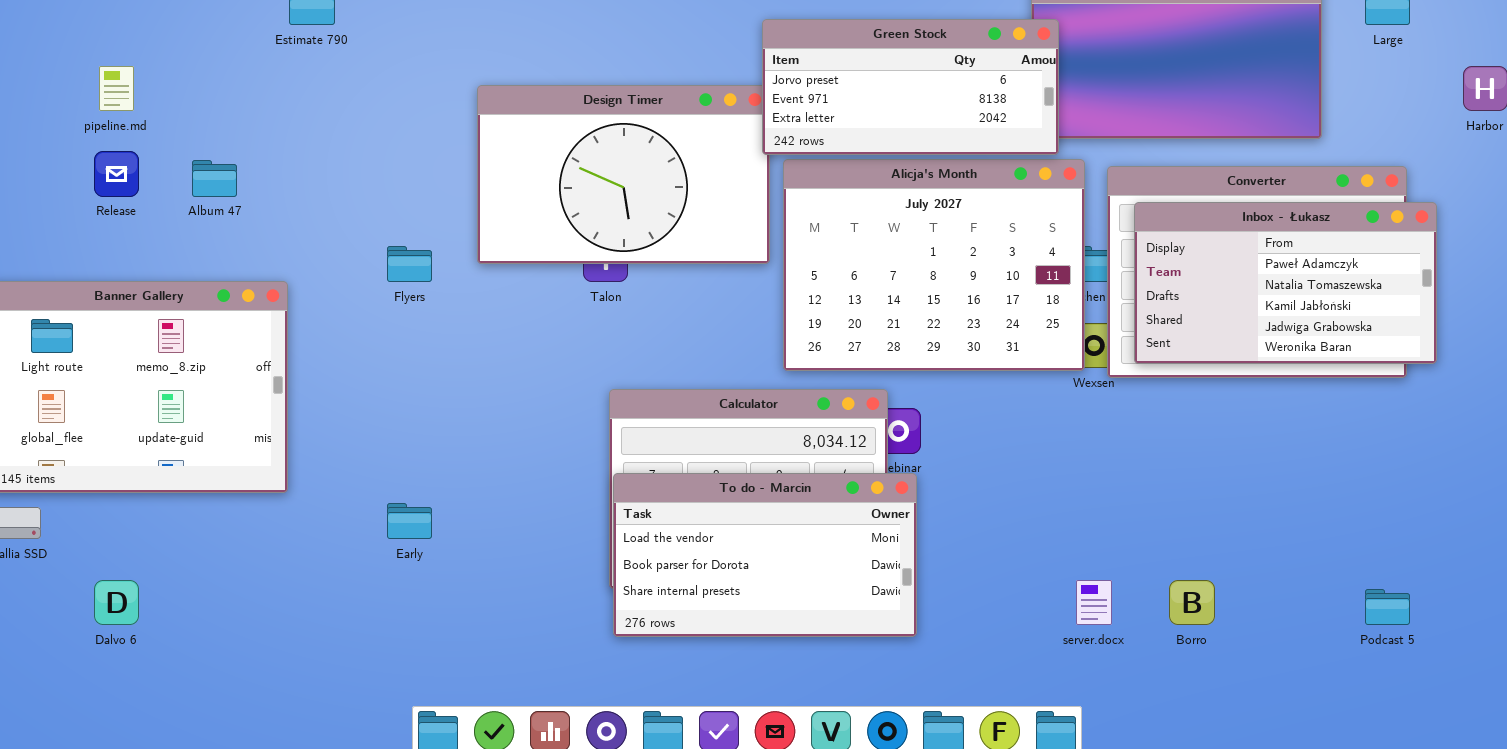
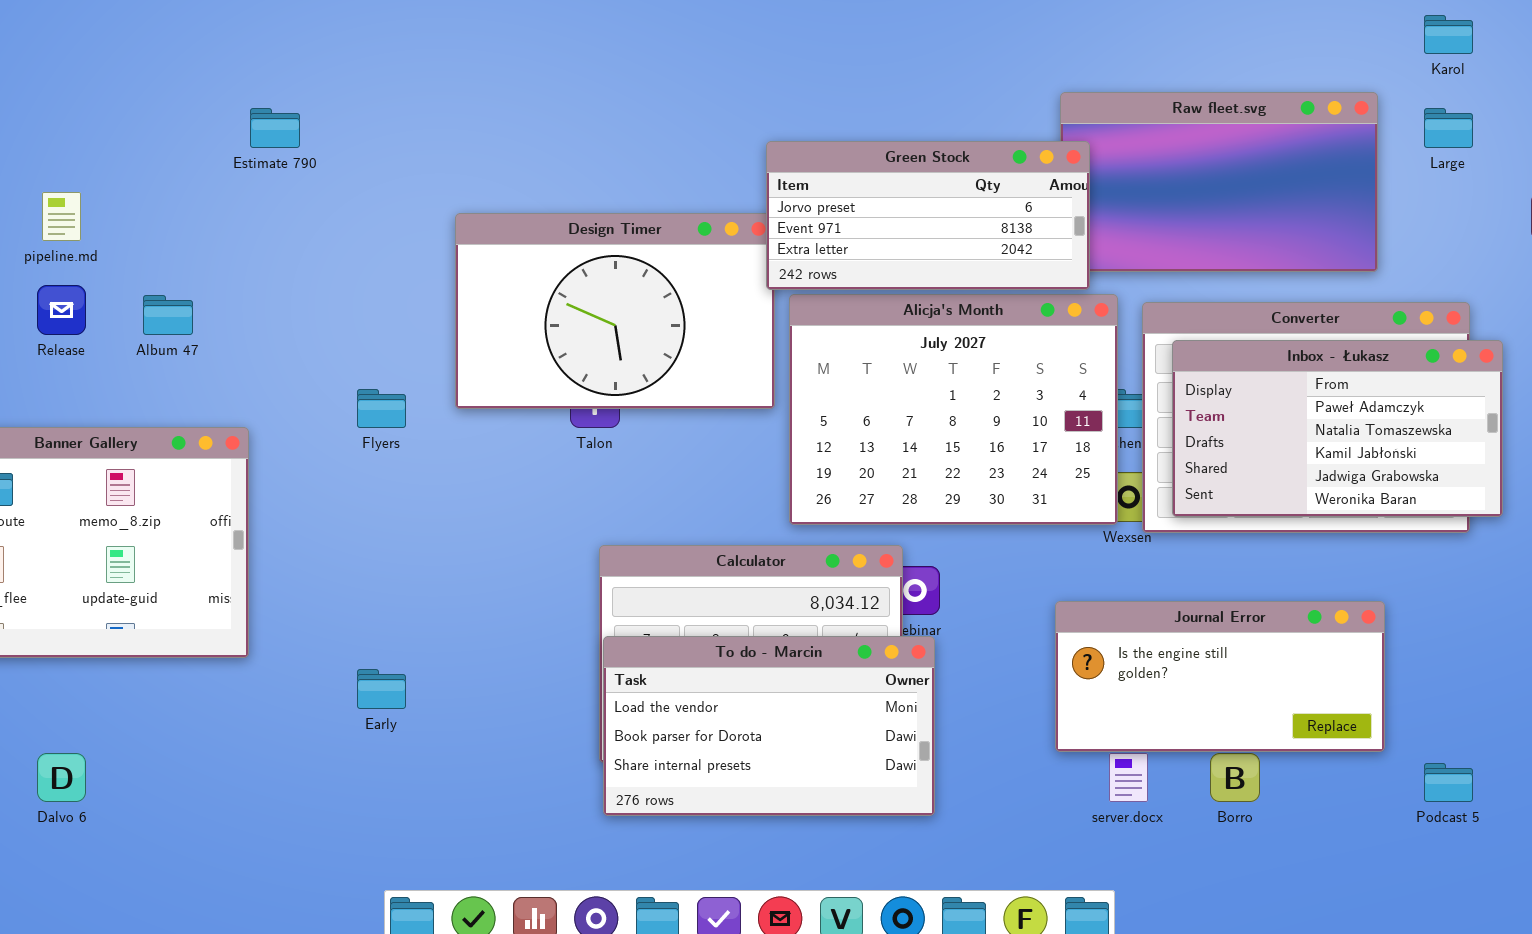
Journal Error: none -> [1055,601,1385,752], opened

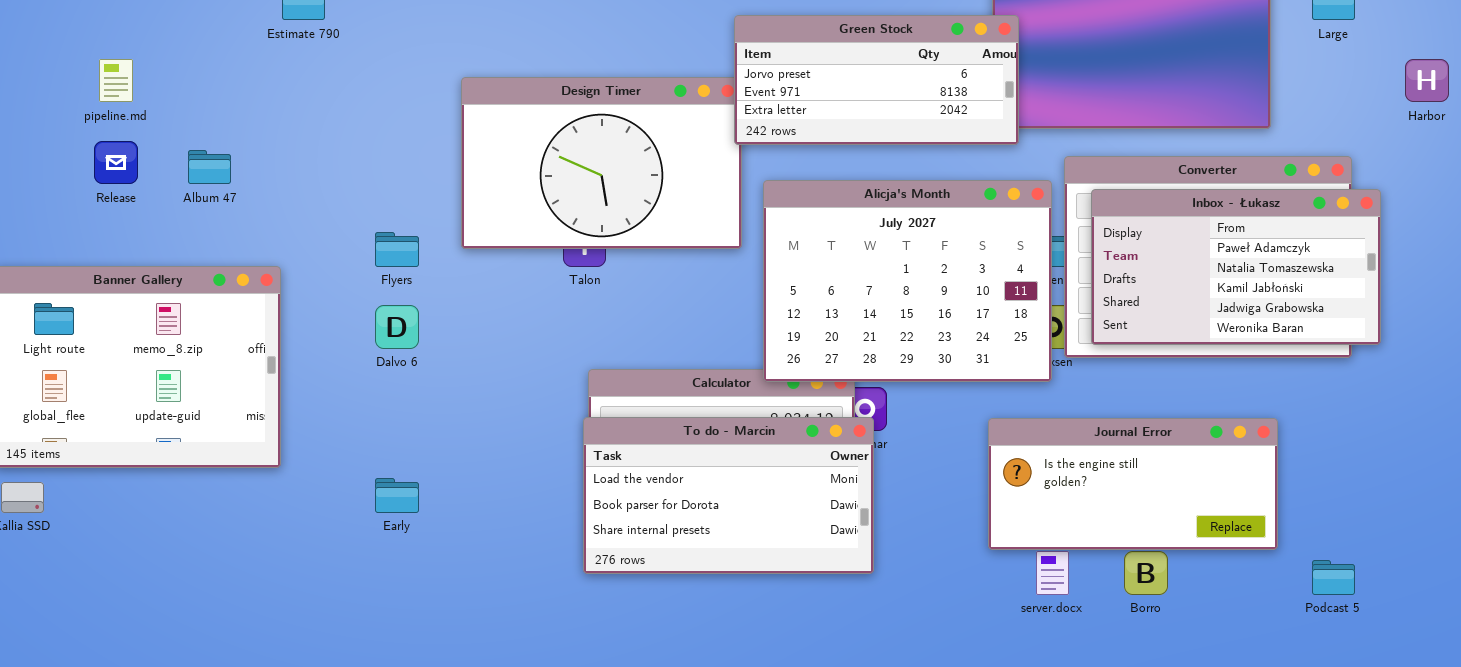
Alicja's Month: [789,294,1118,525] -> [763,180,1052,382], moved
To do - Marcin: [603,636,935,816] -> [583,417,874,574], moved
Dalvo 6: [37,753,86,802] -> [375,305,419,349], moved

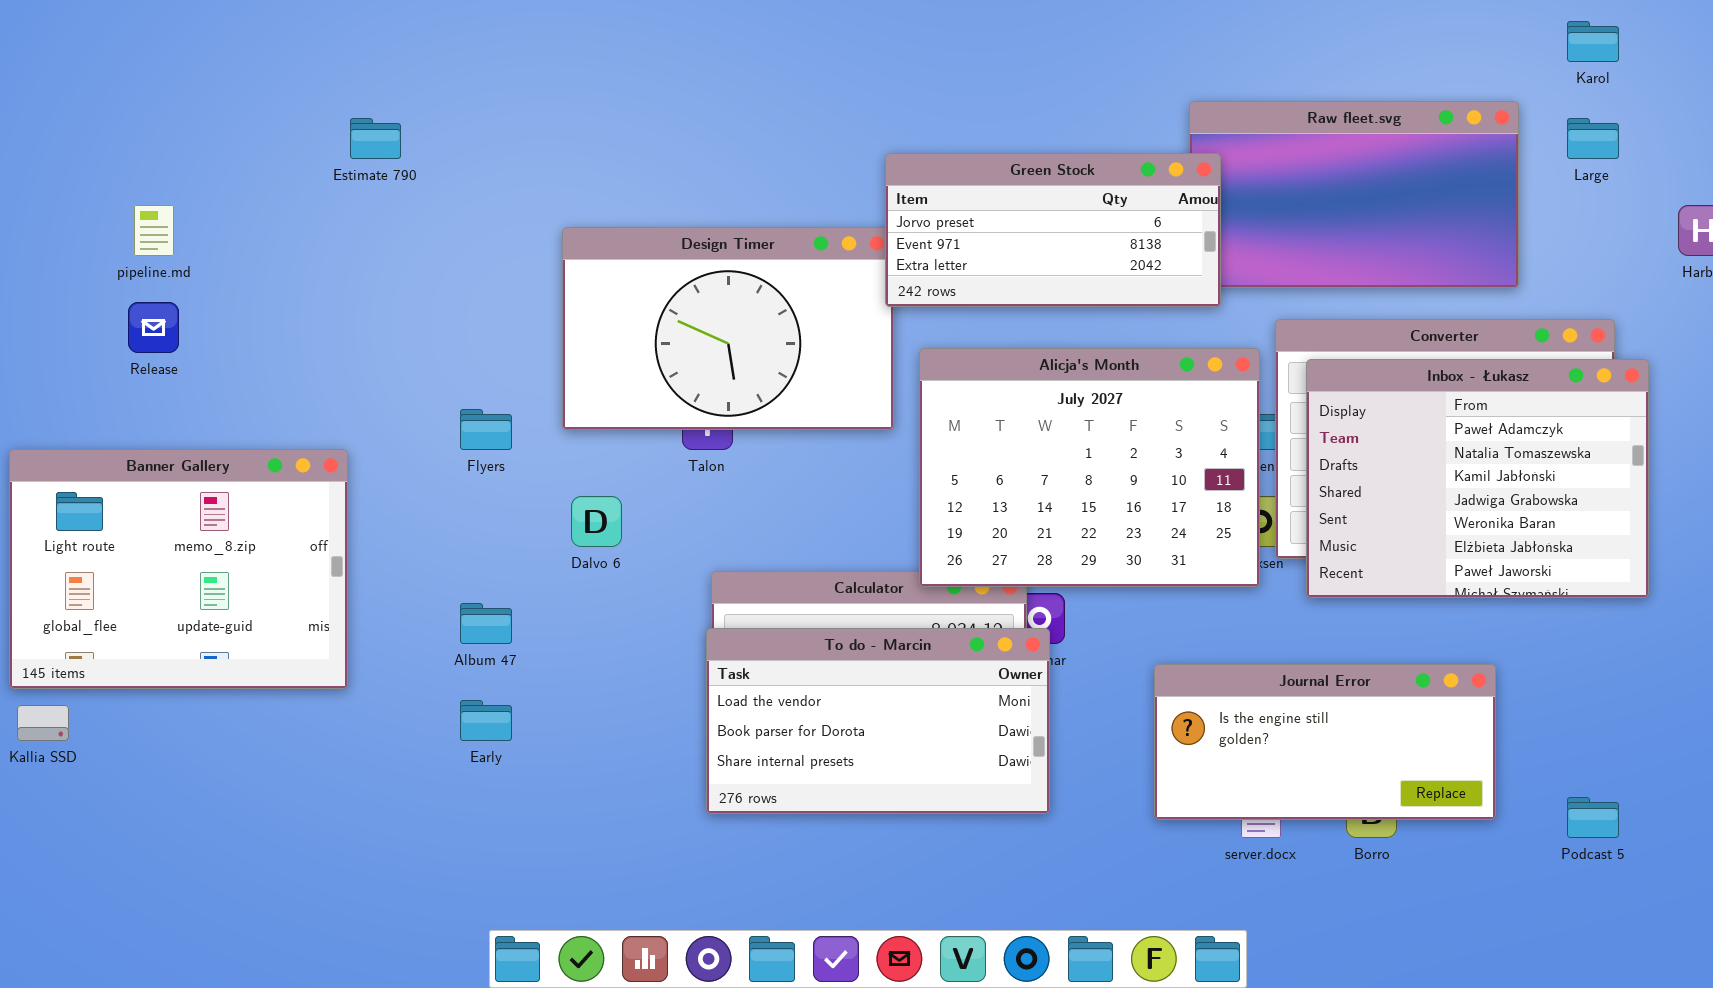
Album 47: [188,150,231,184] -> [460,603,512,644], moved
Inbox - Łukasz: [1091,189,1381,345] -> [1306,359,1649,598], resized
Dalvo 6: [375,305,419,349] -> [571,496,622,547], moved
Journal Error: [988,418,1278,550] -> [1154,664,1496,820], moved

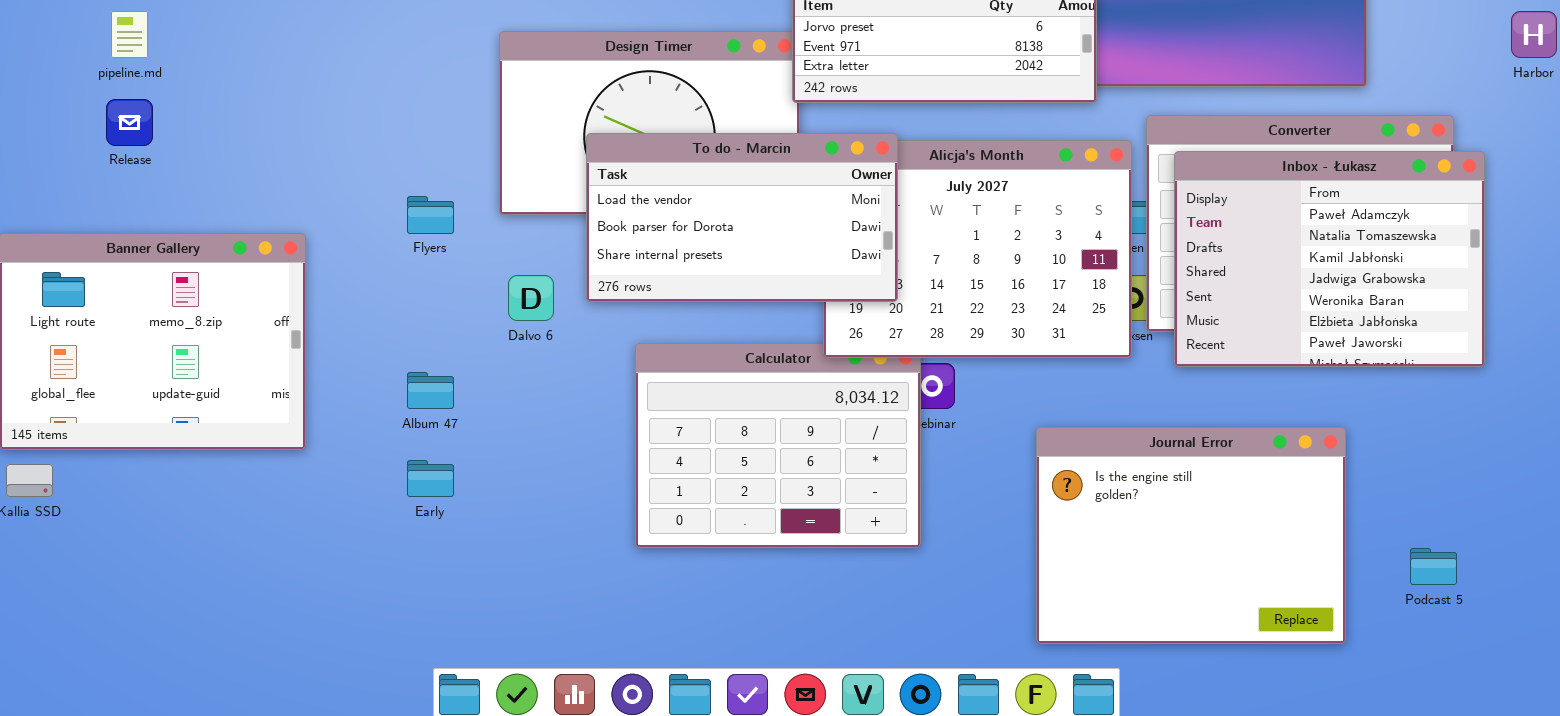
To do - Marcin: [706,628,1050,814] -> [586,133,898,302], moved
Journal Error: [1154,664,1496,820] -> [1036,427,1346,644], resized

